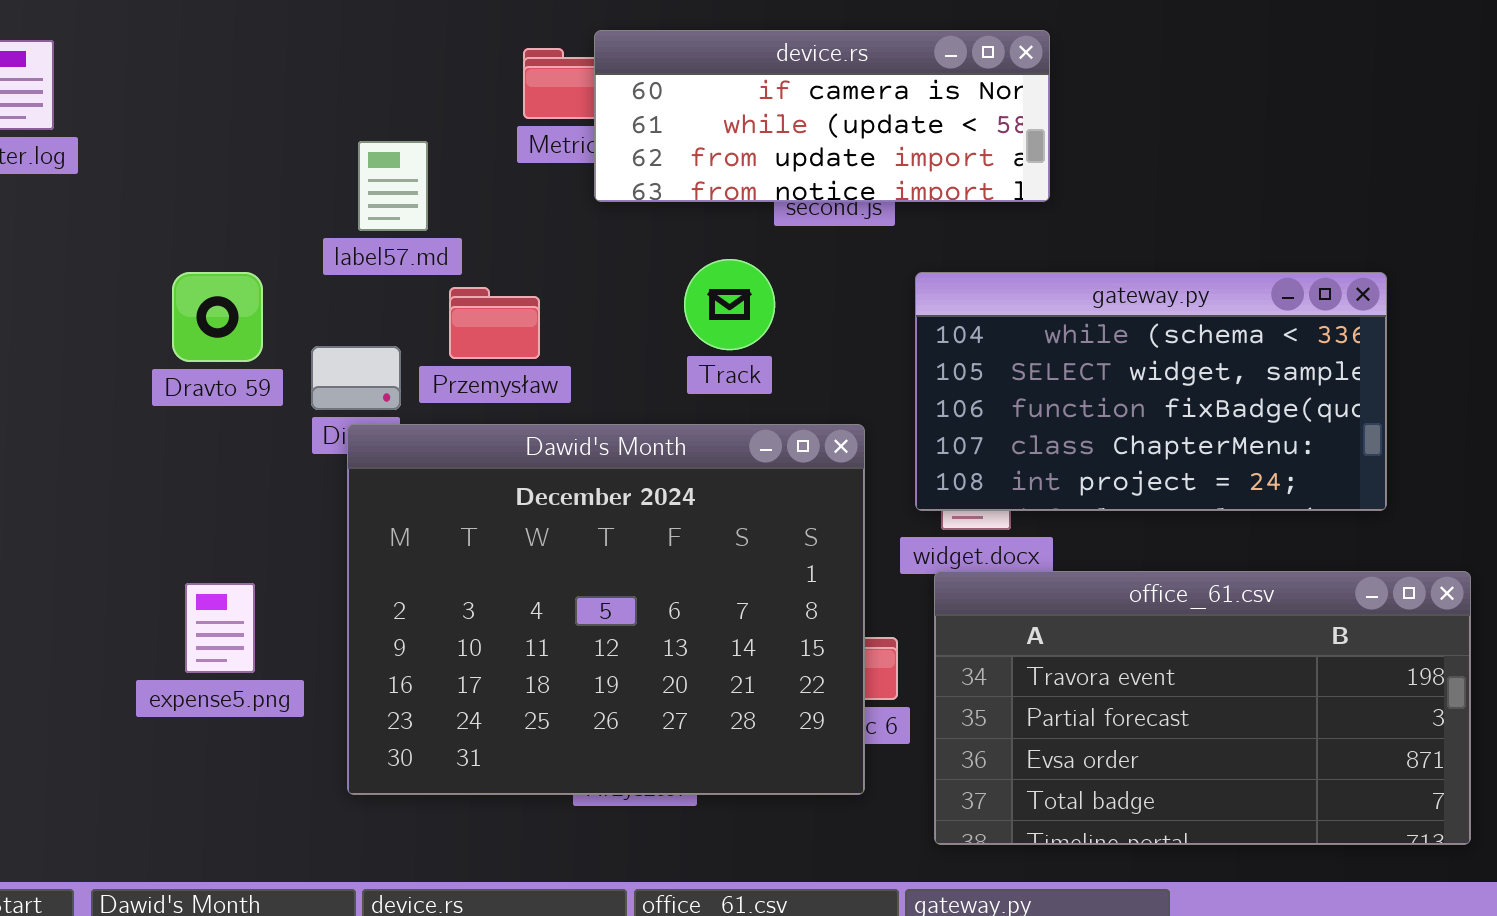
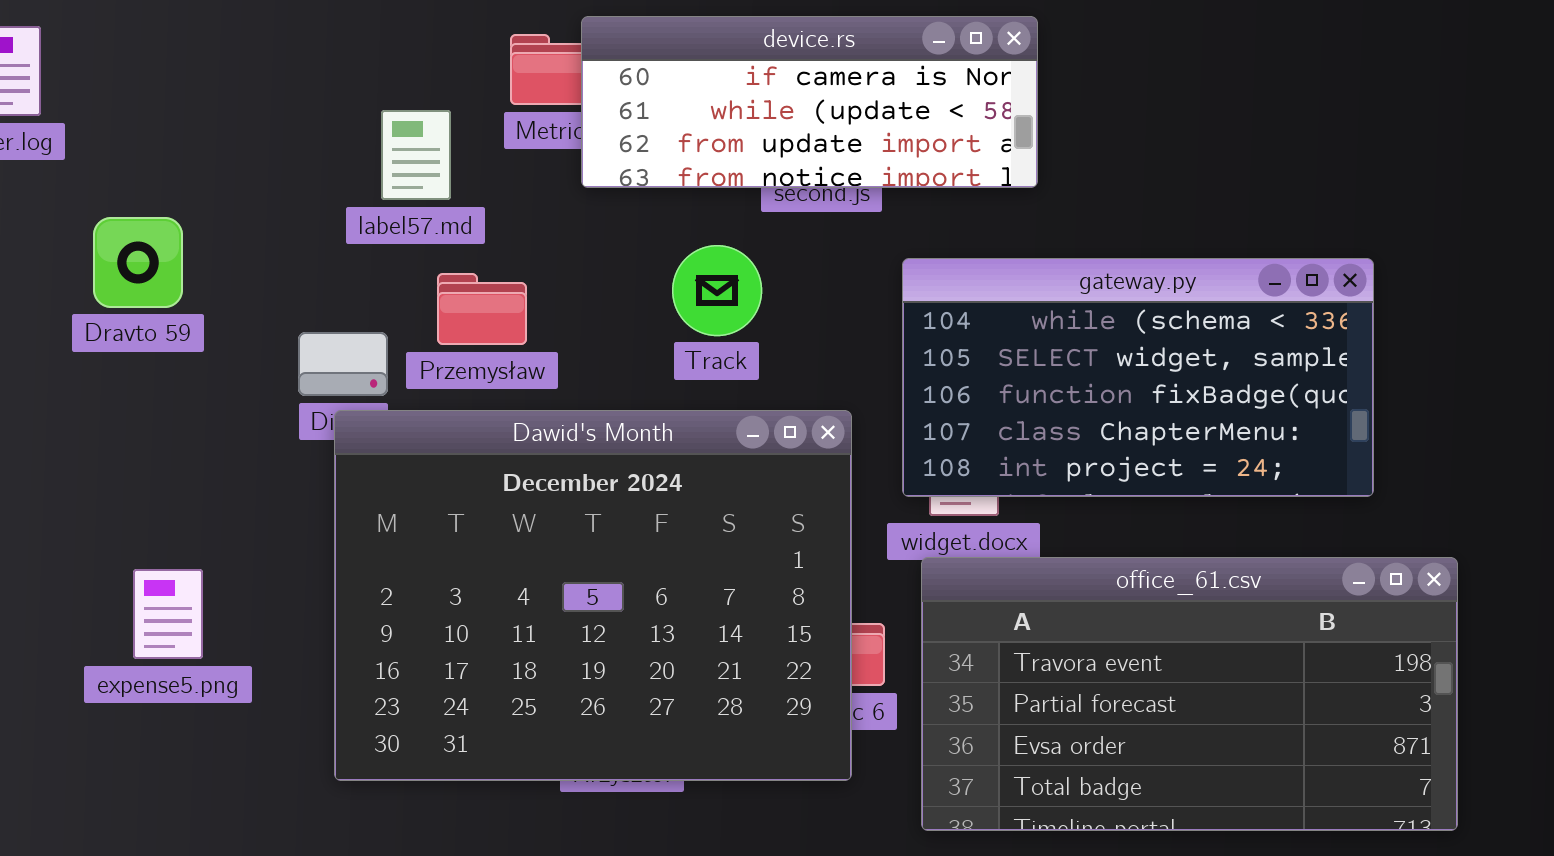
label57.md: [358,141,428,231] -> [381,110,451,200], moved
Dravto 59: [172,272,263,362] -> [93,217,183,308], moved
expense5.png: [185,583,255,673] -> [133,569,203,659], moved

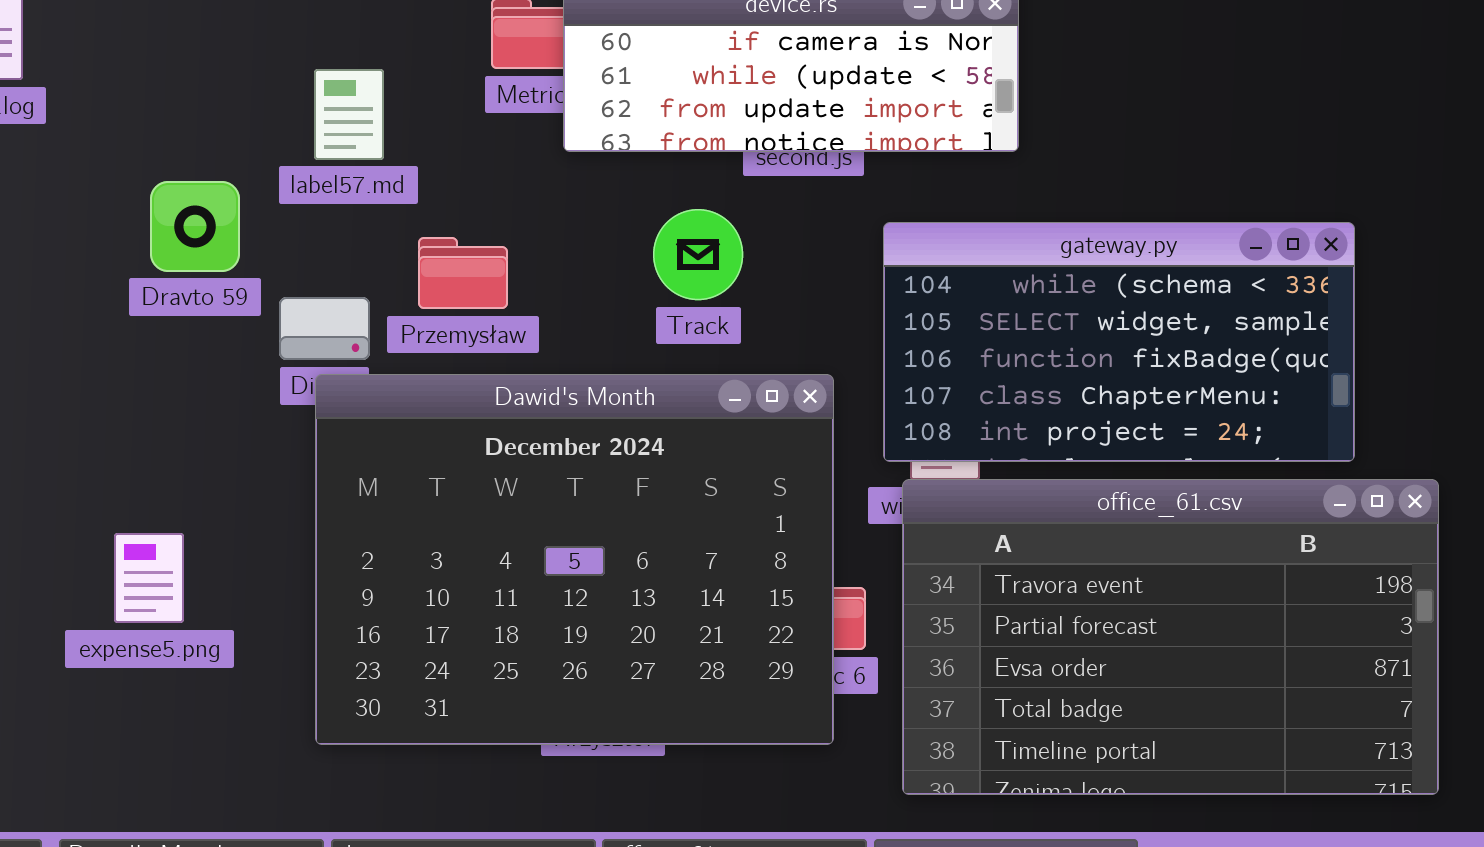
label57.md: [381,110,451,200] -> [314,69,384,160], moved
Dravto 59: [93,217,183,308] -> [150,181,240,272], moved
office_61.csv: [921,557,1458,831] -> [902,479,1439,795], resized

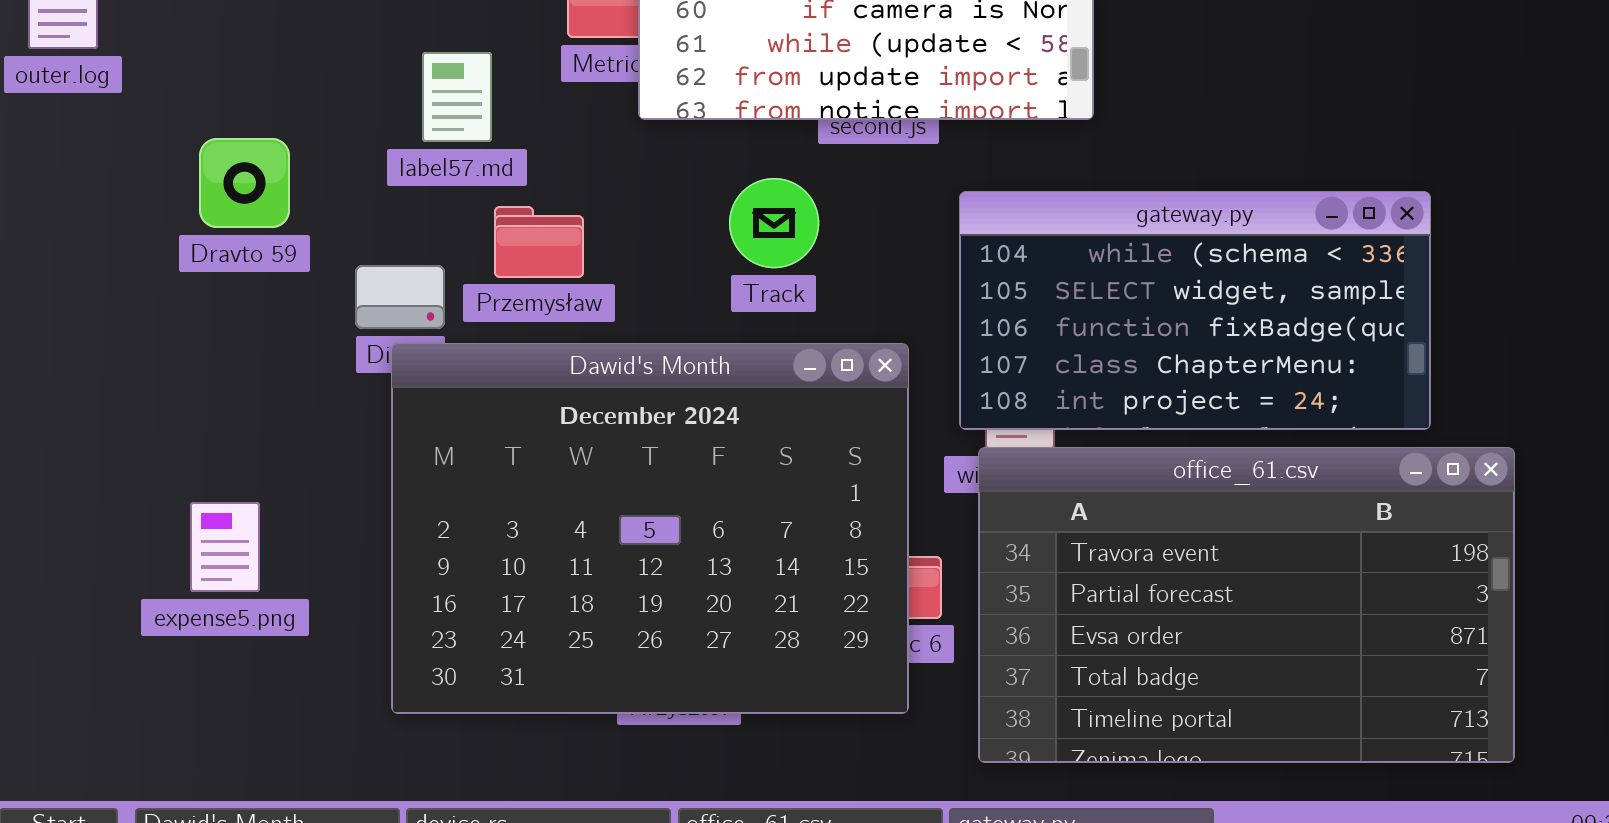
label57.md: [314,69,384,160] -> [422,52,492,142], moved
Dravto 59: [150,181,240,272] -> [199,138,290,228], moved

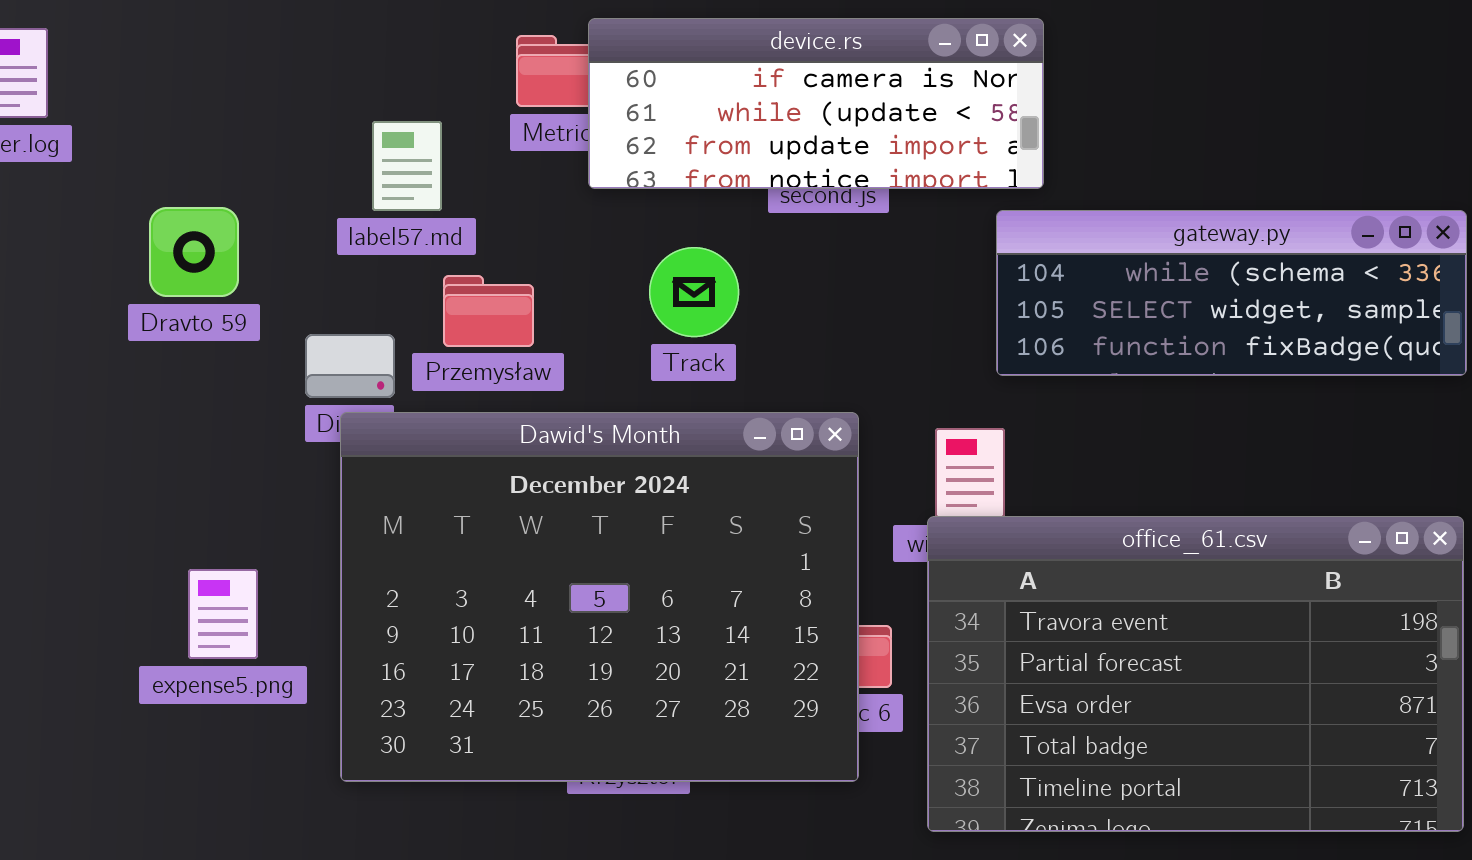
Track: [729,178,819,268] -> [649,247,739,337], moved
gateway.py: [959,191,1431,430] -> [996,210,1467,376], moved, resized
expense5.png: [190,502,260,592] -> [188,569,258,659], moved

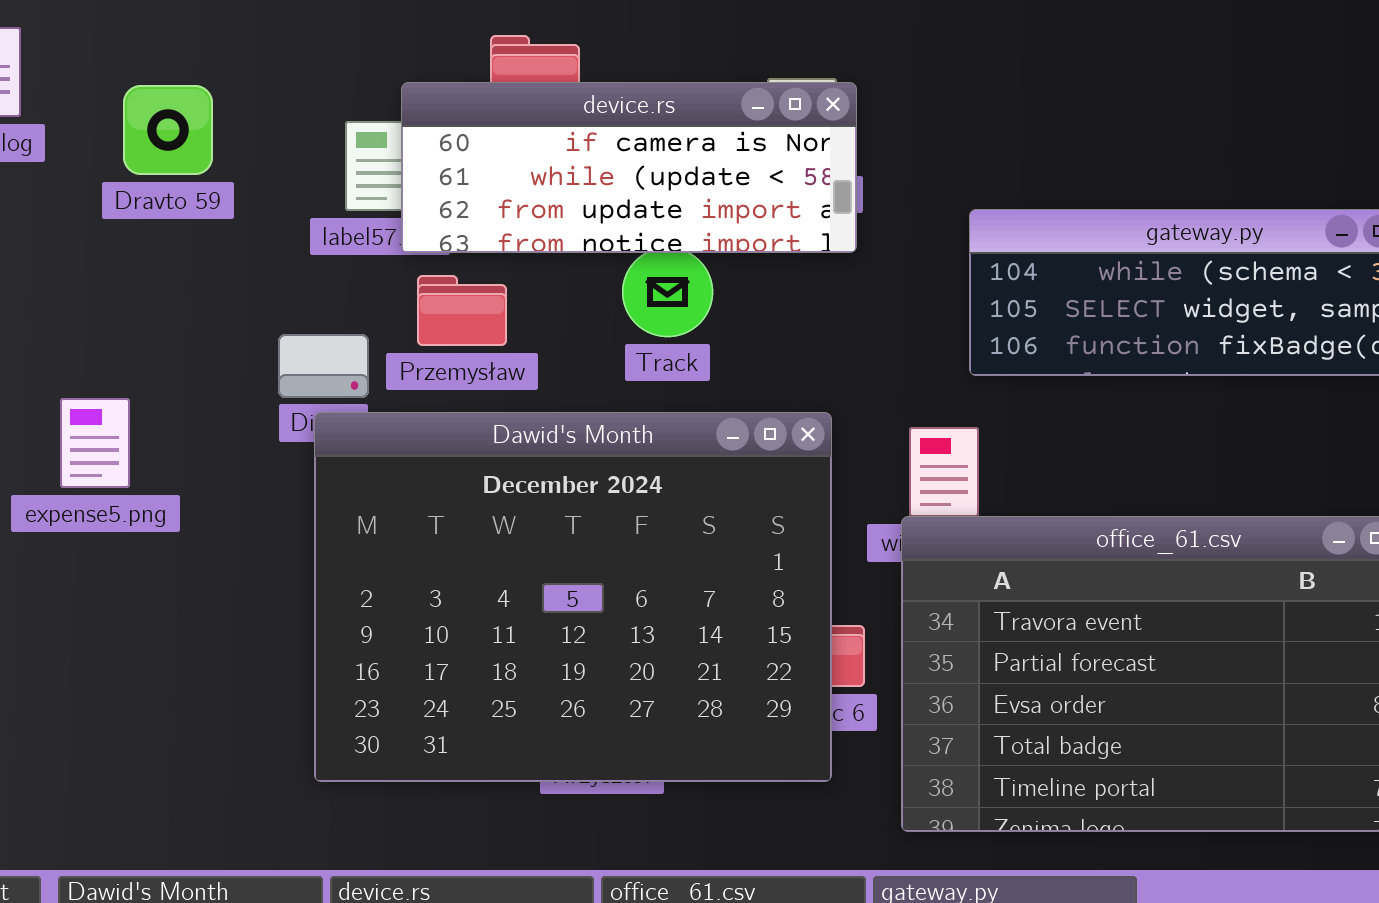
device.rs: [588,18,1044,189] -> [401,82,857,253], moved
Dravto 59: [149,207,239,297] -> [123,85,213,175], moved
expense5.png: [188,569,258,659] -> [60,398,130,488], moved

